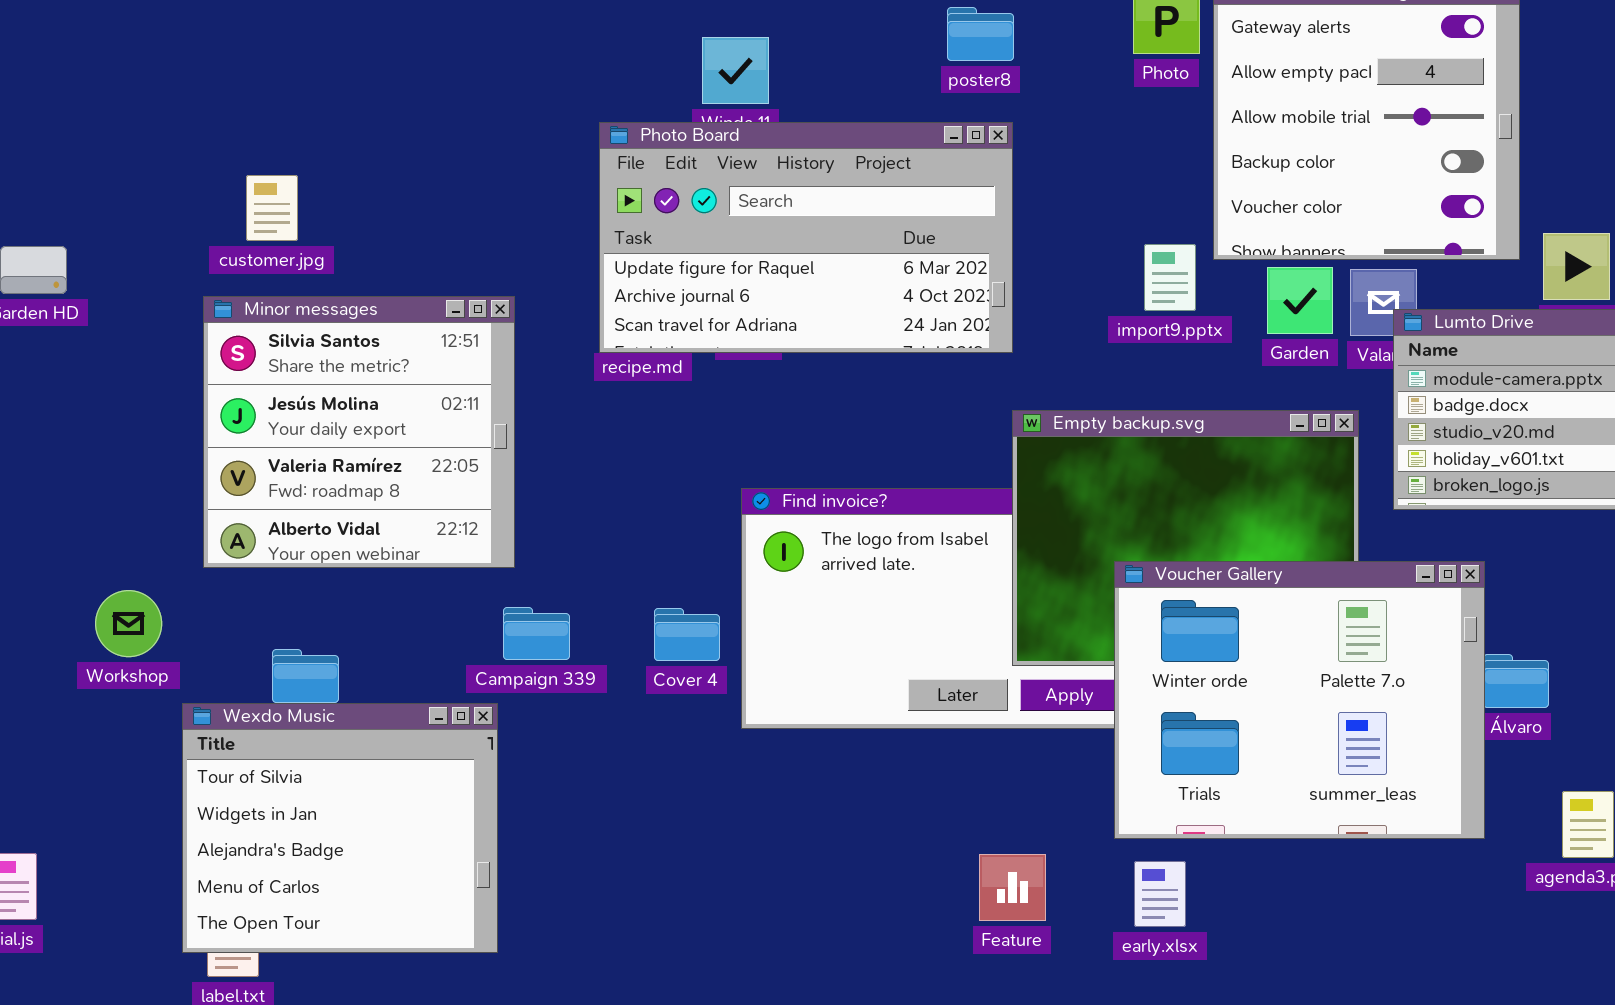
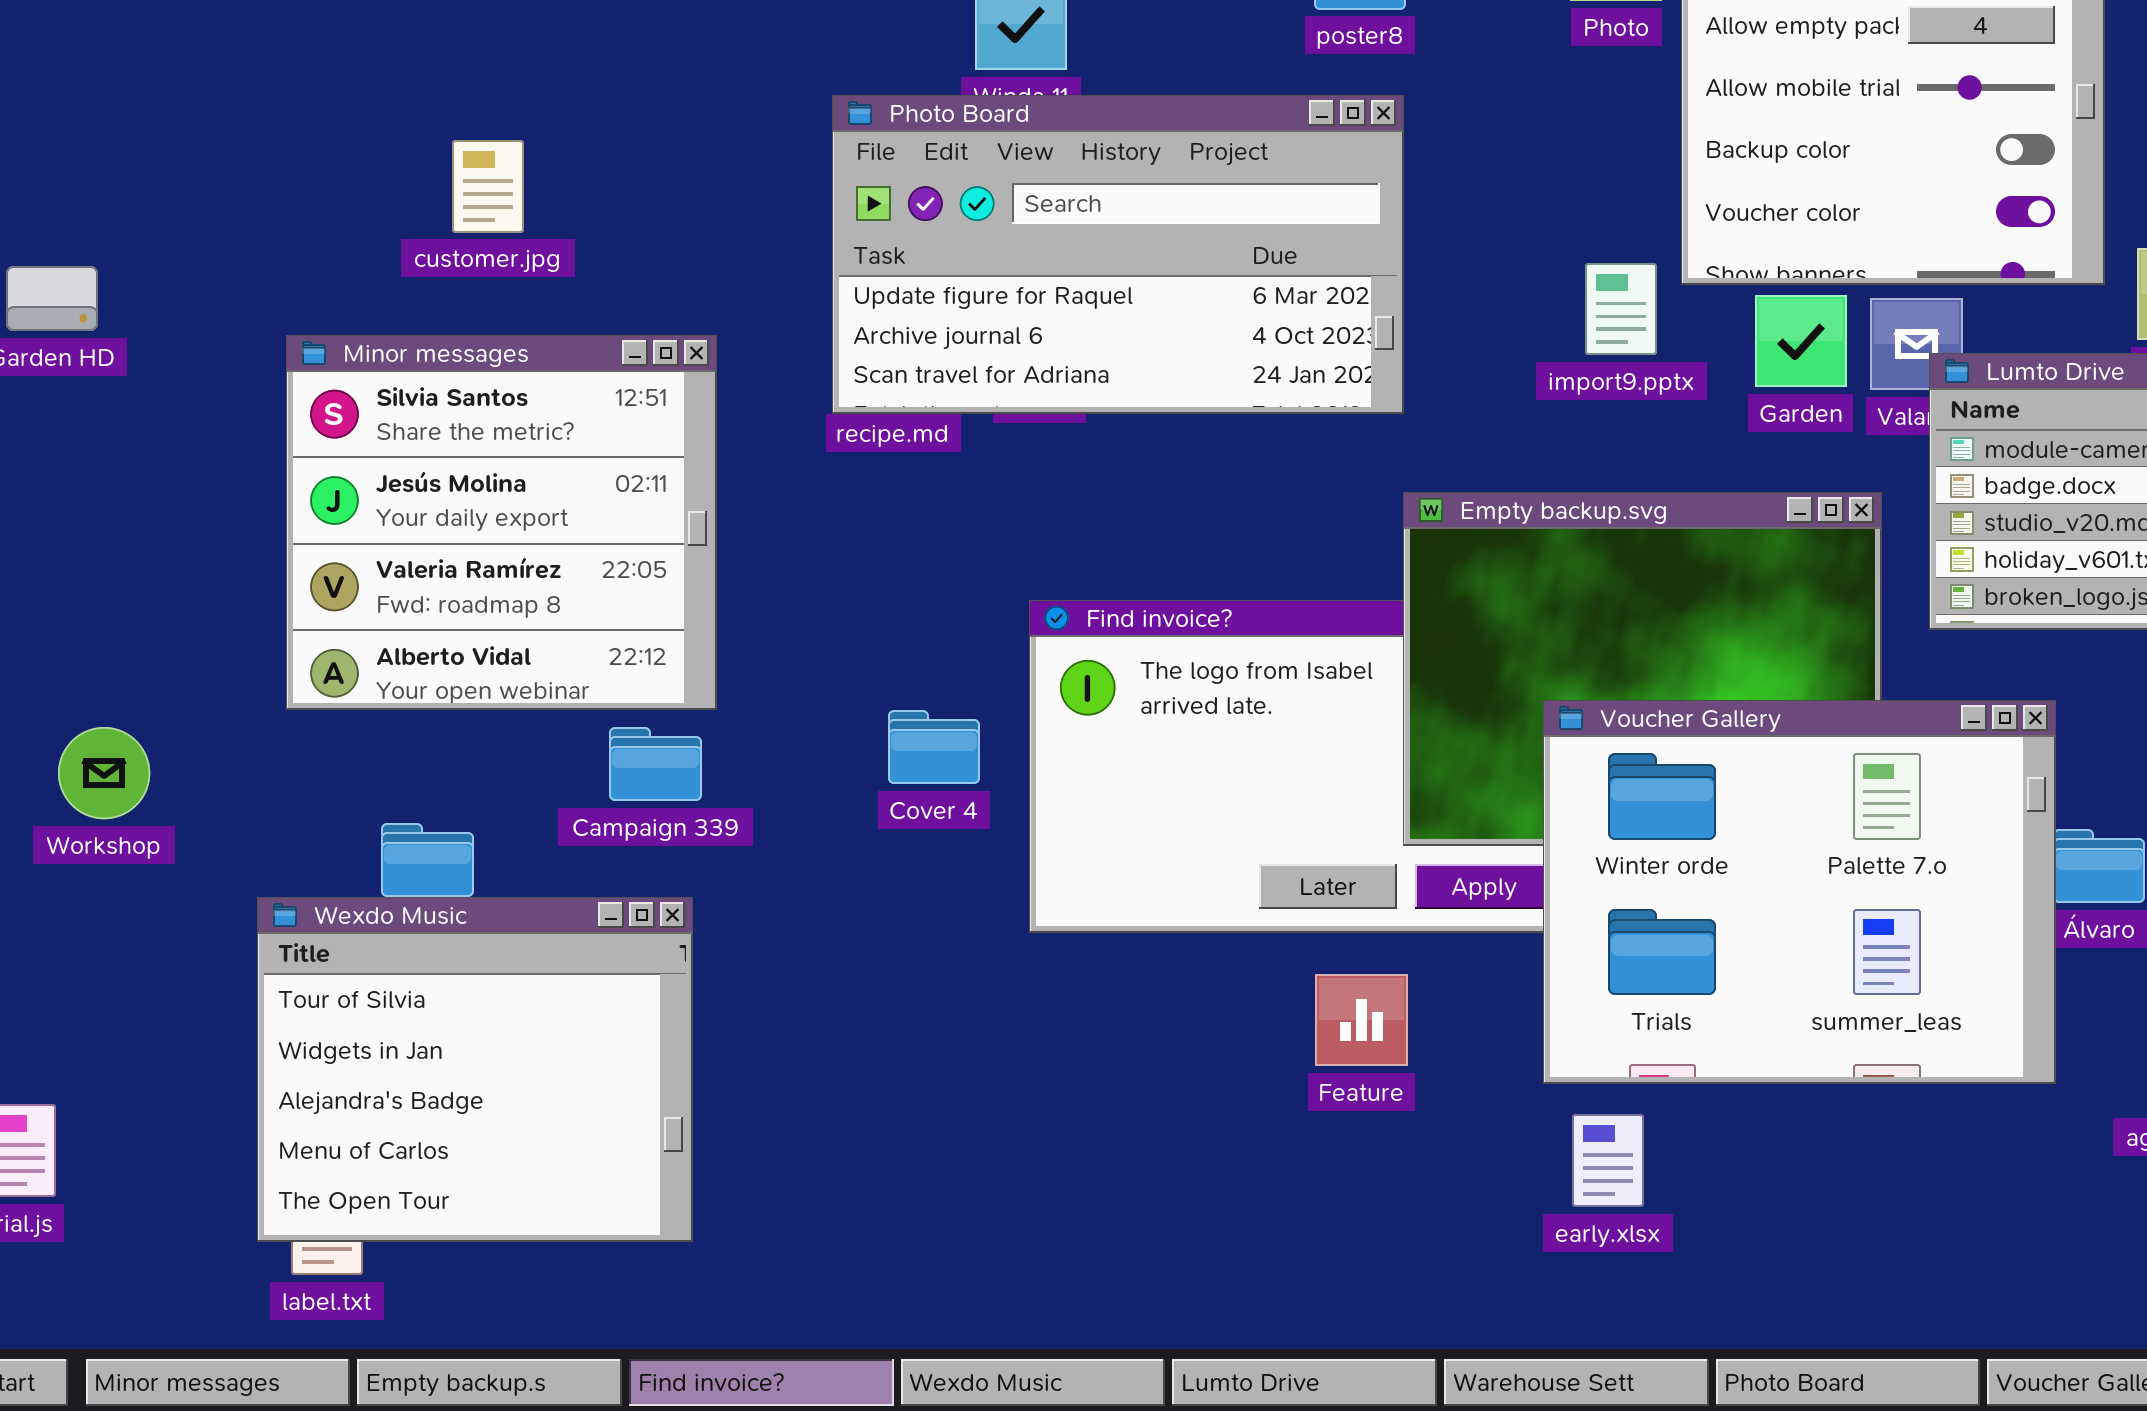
customer.jpg: [246,175,298,241] -> [452,140,524,233], moved
Workshop: [95,590,162,657] -> [58,727,150,819], moved
Campaign 339: [503,607,570,660] -> [609,727,702,801], moved
Cover 4: [654,608,720,661] -> [888,710,980,784], moved
Feature: [979,854,1046,921] -> [1315,974,1408,1066], moved

